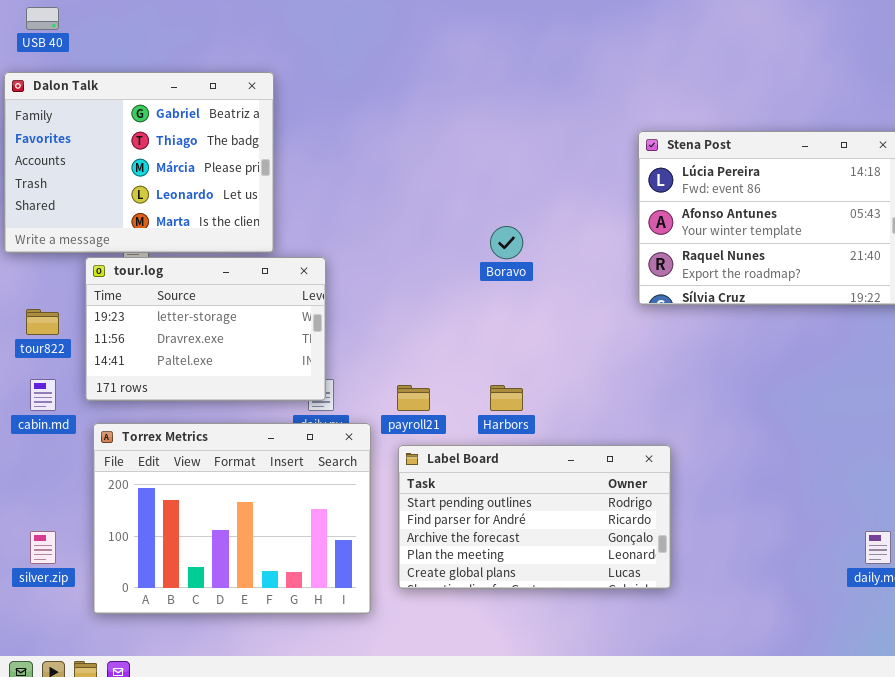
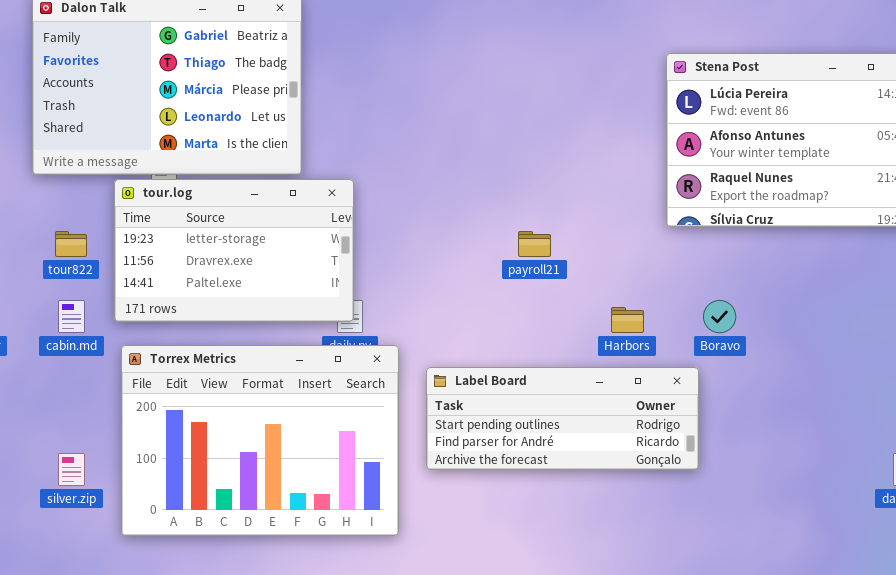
Boravo: [490,226,523,259] -> [703,300,736,333], moved
payroll21: [397,385,430,411] -> [518,231,551,257], moved
Harbors: [490,385,523,411] -> [611,307,644,333], moved
Label Board: [398,445,671,589] -> [426,367,699,470], resized

